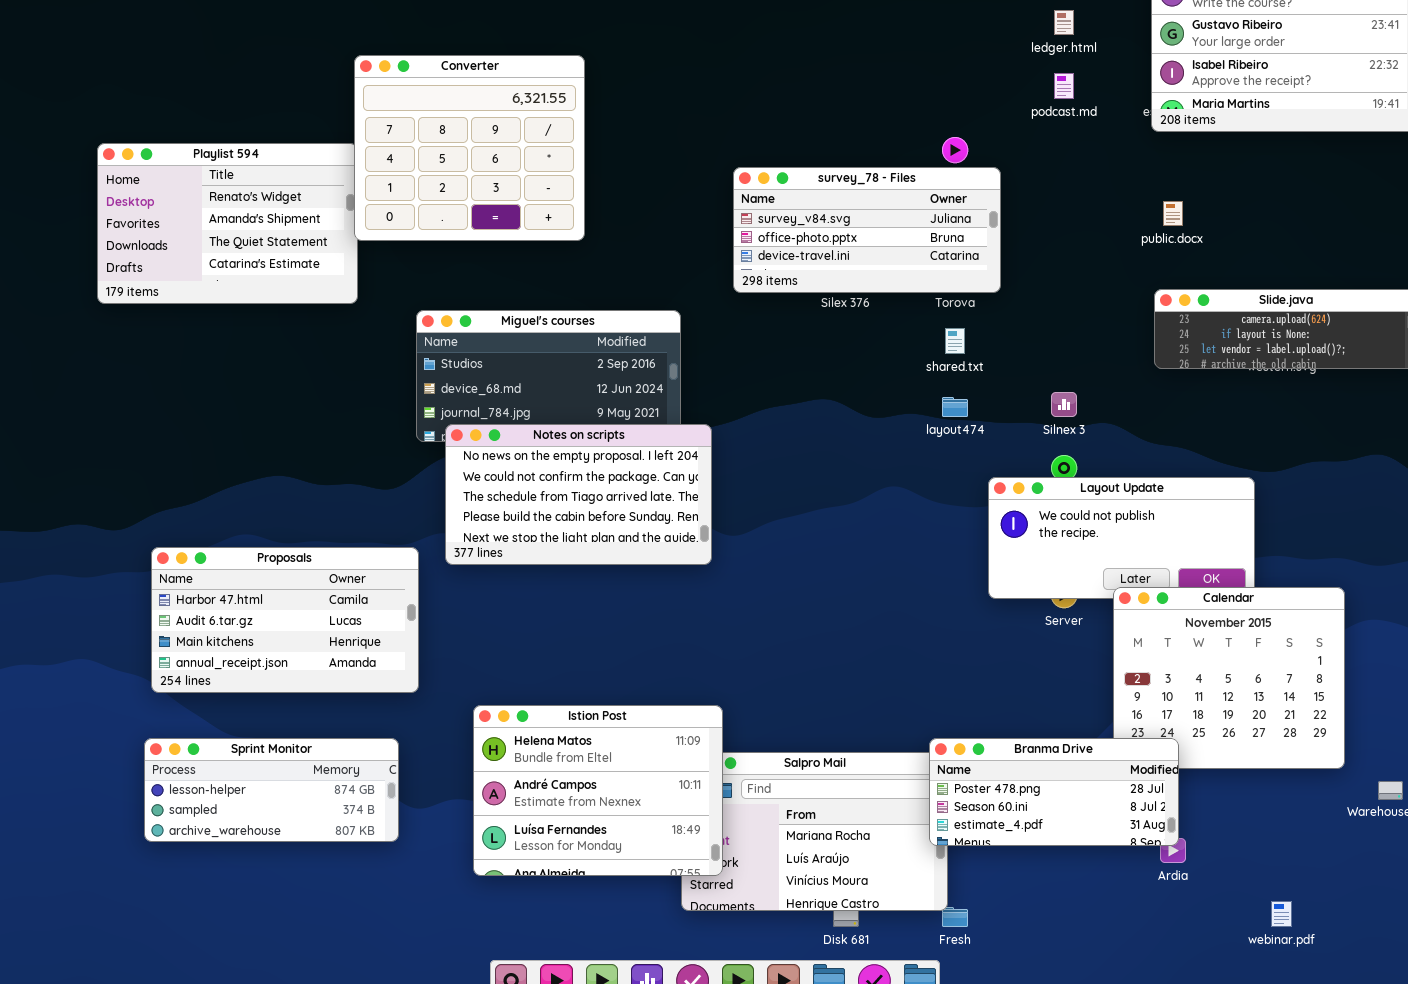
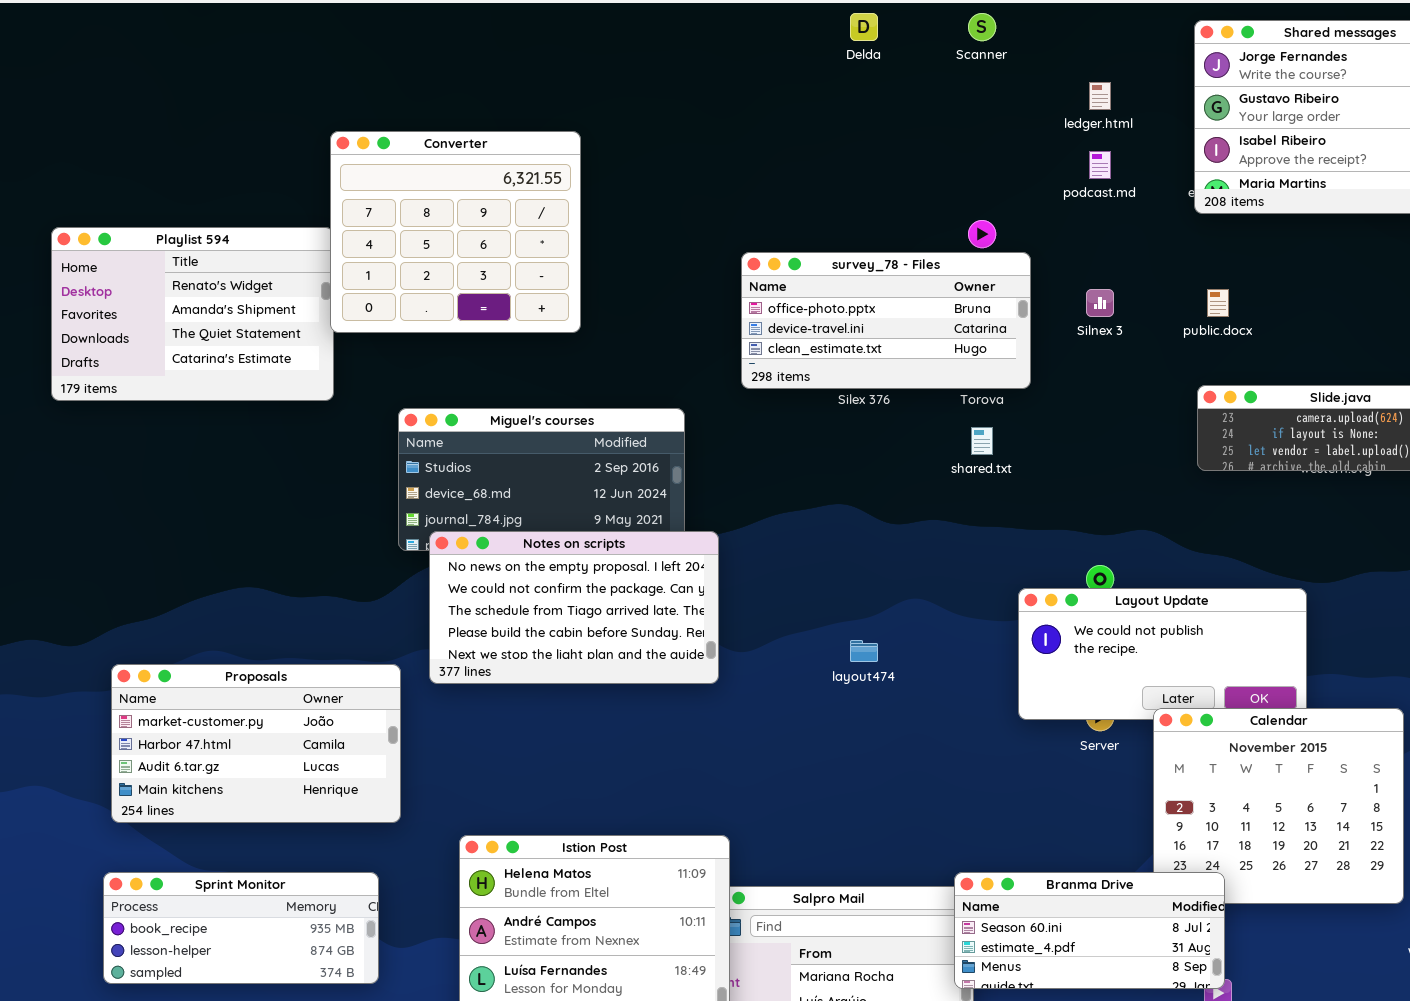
survey_78 - Files: [733,167,1001,293] -> [741,252,1031,389], scrolled down 1 row
Silnex 3: [1051,392,1077,417] -> [1086,289,1114,317], moved
layout474: [942,397,968,417] -> [850,640,878,662], moved
Proposals: [151,547,419,693] -> [111,664,401,823], scrolled up 1 row
Sprint Monitor: [144,738,399,842] -> [103,872,379,984], scrolled up 1 row
Branma Drive: [929,738,1179,846] -> [954,872,1225,989], scrolled down 1 row

